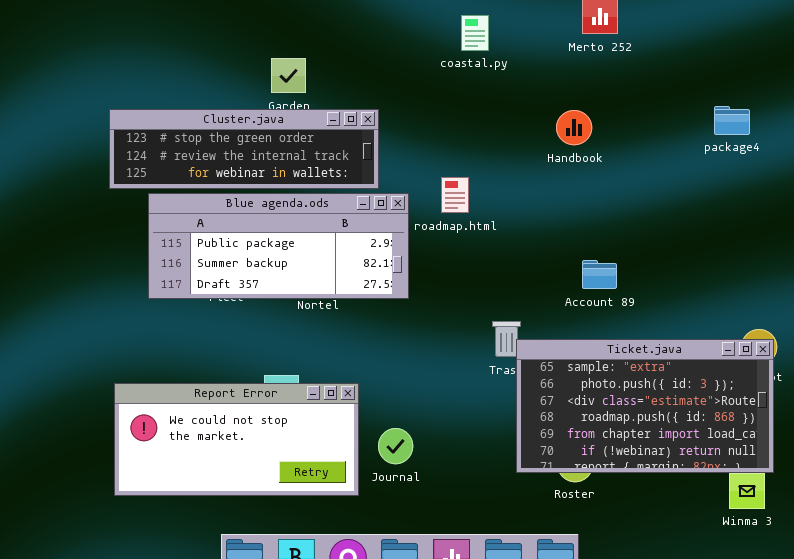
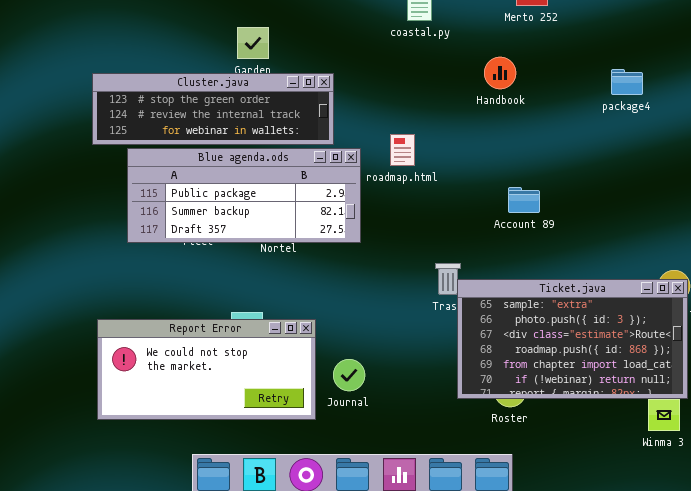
package4: [714,106,750,135] -> [611,69,643,95], moved
Handbook: [556,110,592,145] -> [484,57,516,89], moved
Account 89: [582,260,617,289] -> [508,187,540,213], moved

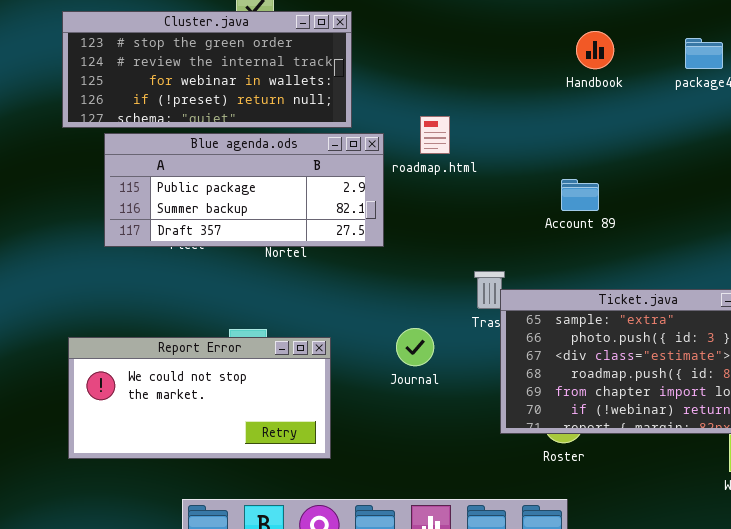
Handbook: [484,57,516,89] -> [576,31,614,69], moved
Cluster.java: [92,73,334,145] -> [62,11,352,128], resized
Journal: [333,359,365,391] -> [396,328,434,366], moved

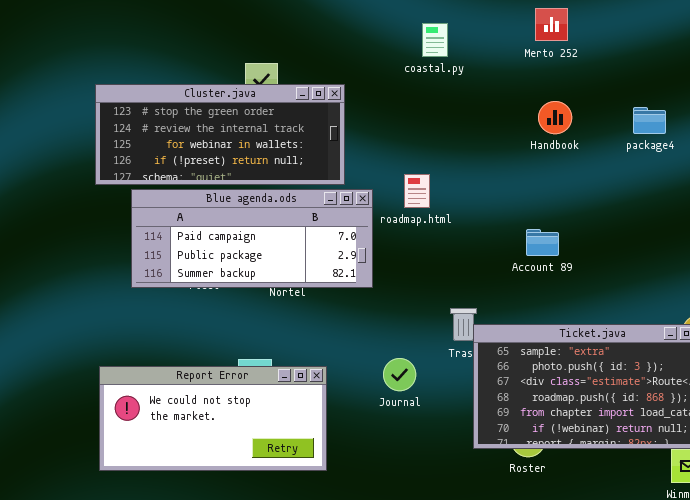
Blue agenda.ods: [104,133,384,247] -> [131,189,373,288], scrolled up 1 row

